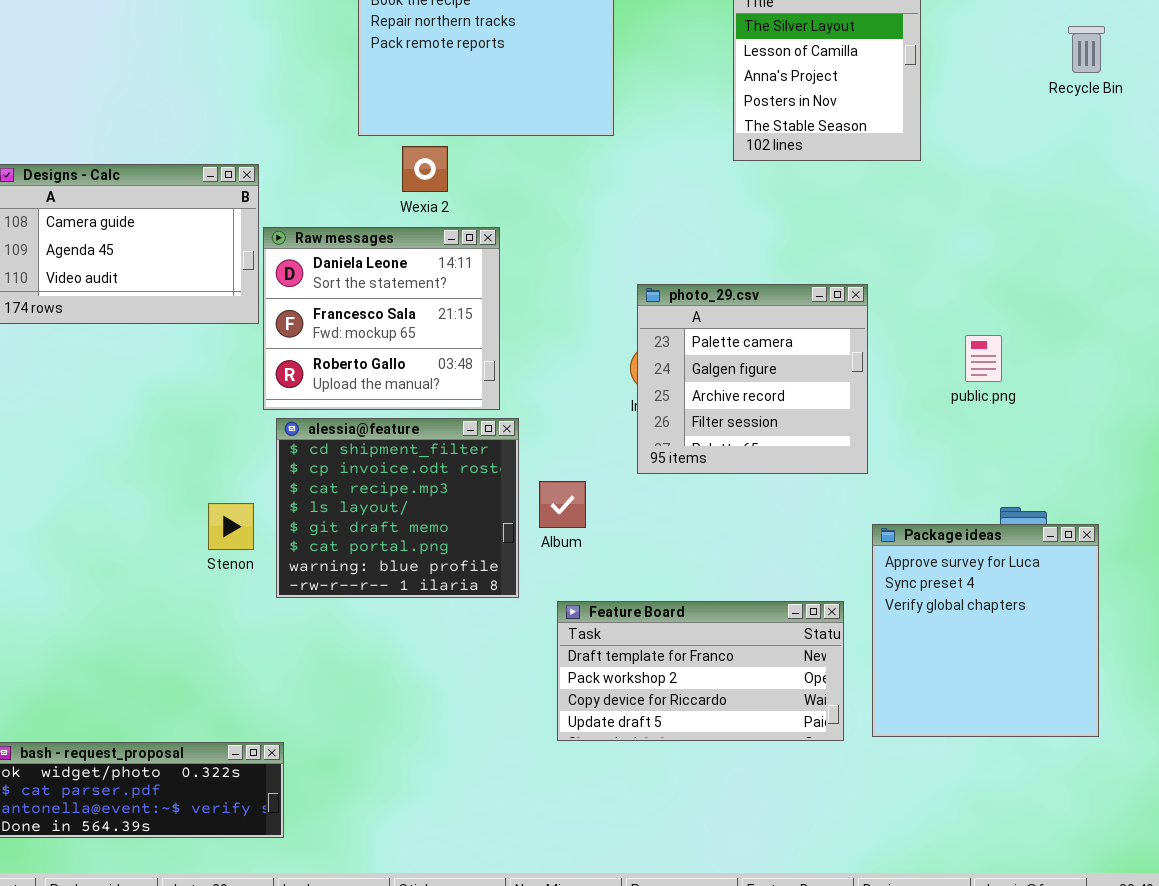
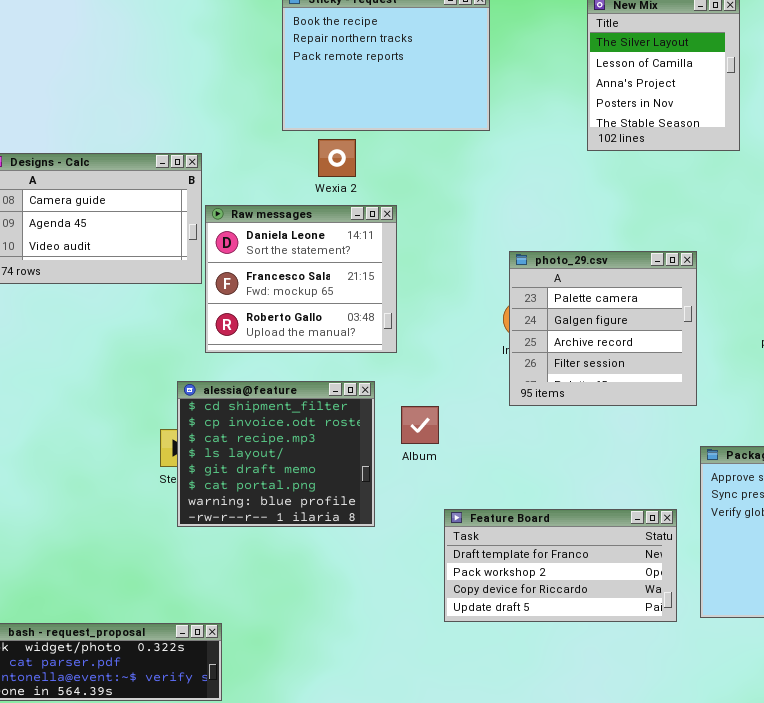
alessia@feature: [276,418,519,598] -> [177,381,375,527], moved
Album: [539,481,586,528] -> [401,406,439,444], moved

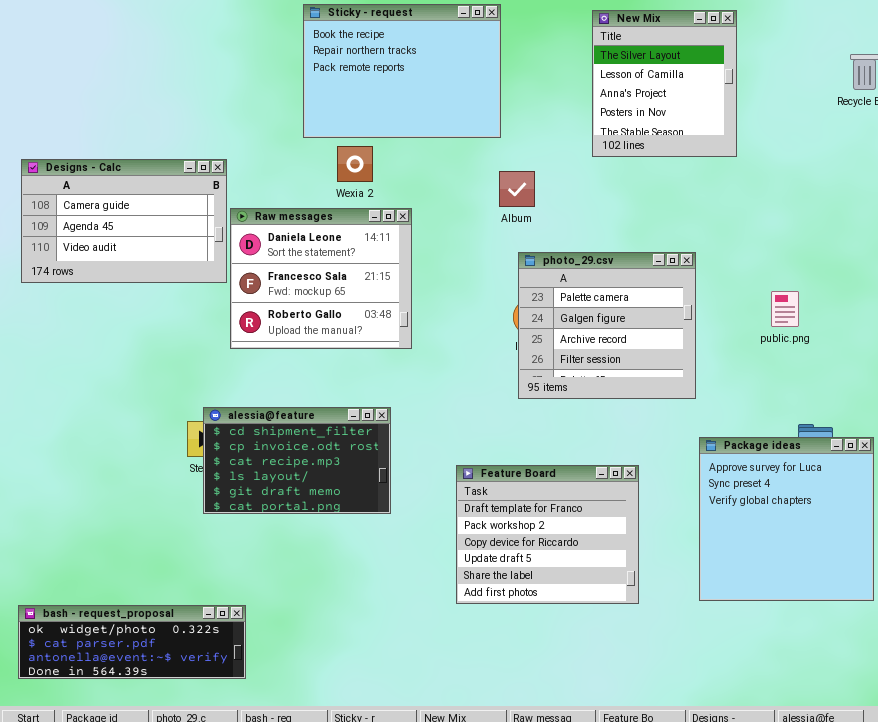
alessia@feature: [177,381,375,527] -> [203,407,391,514], resized
Album: [401,406,439,444] -> [499,171,535,207], moved
Feature Board: [444,509,677,622] -> [456,465,639,604], resized

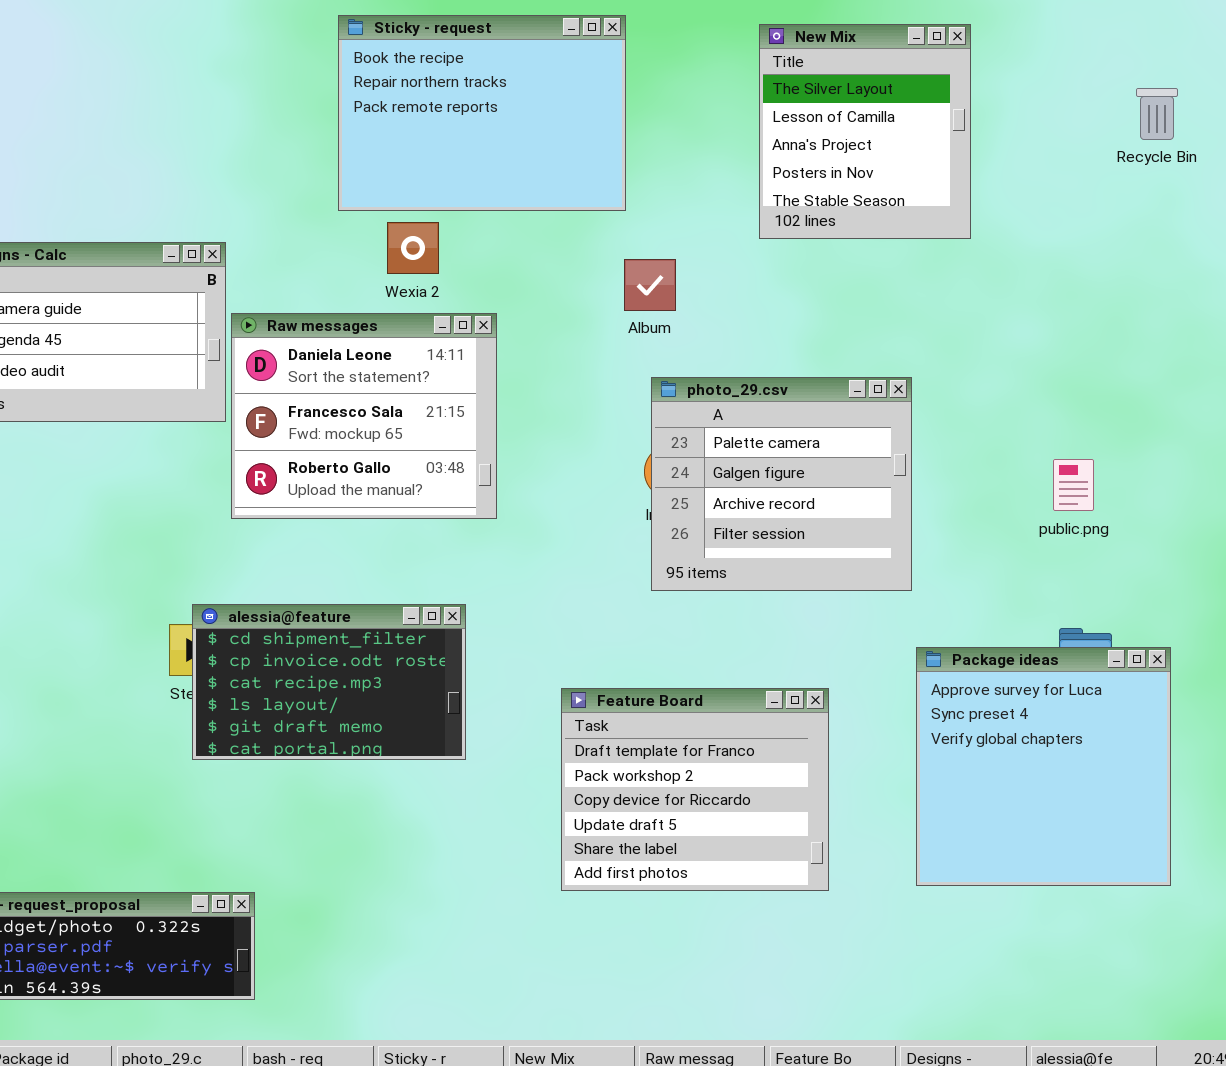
public.png: [771,291,799,327] -> [1053,459,1094,511], moved

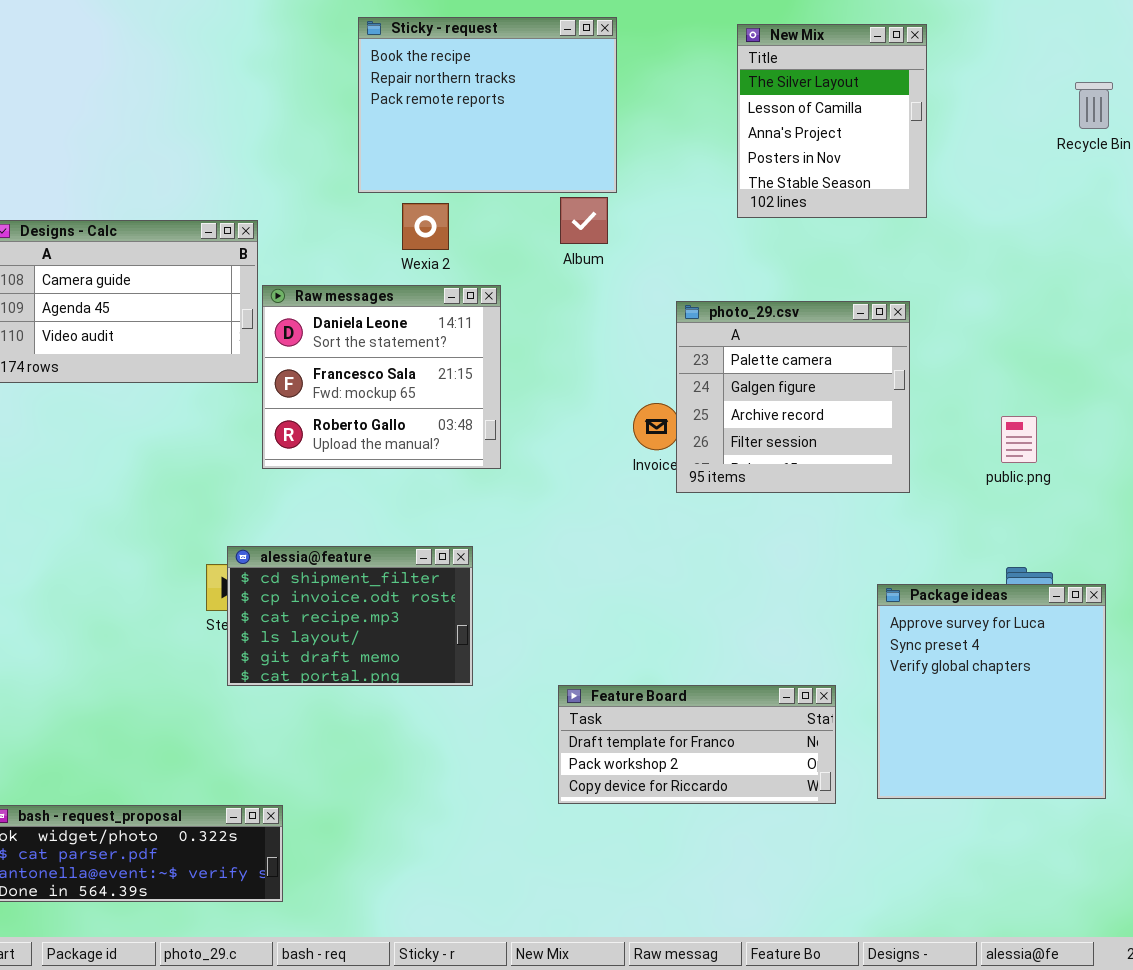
Album: [624,259,676,311] -> [560,197,608,244], moved
photo_29.csv: [651,377,912,591] -> [676,301,910,493], moved
Feature Board: [561,688,829,891] -> [558,685,836,804], resized

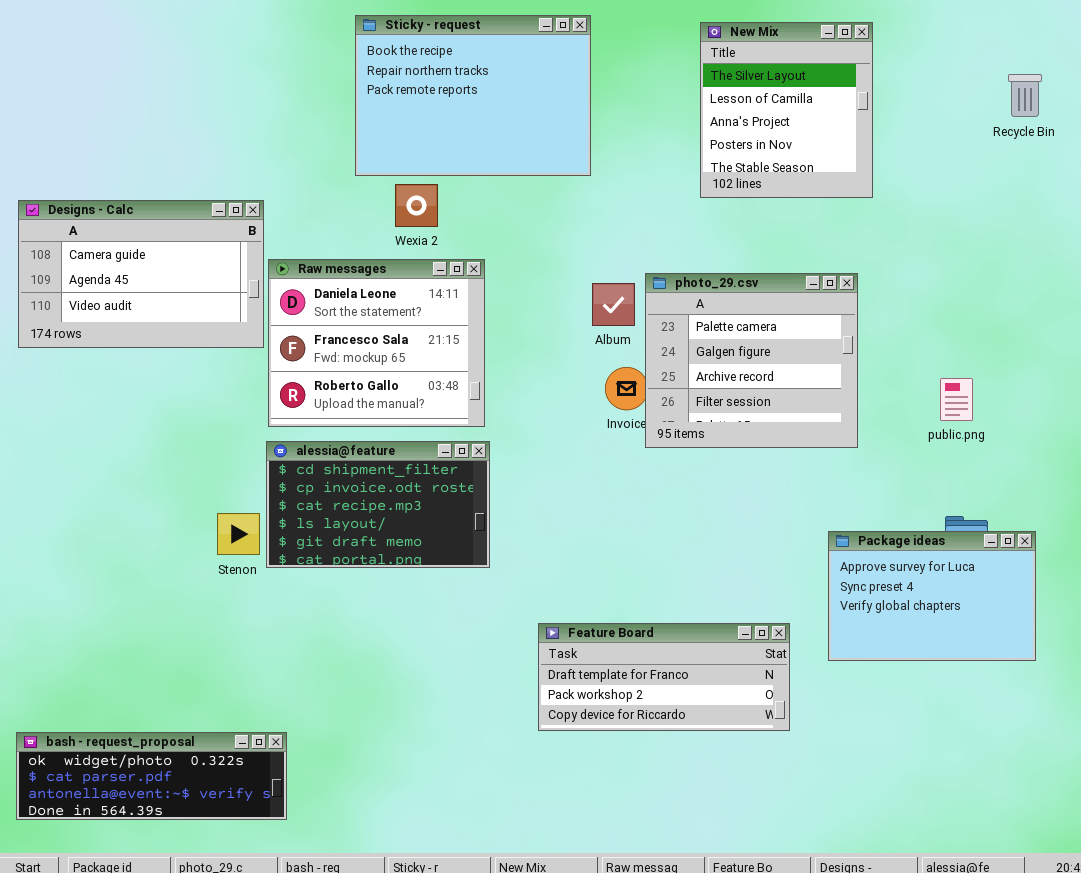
Album: [560,197,608,244] -> [592,283,635,326], moved
alessia@feature: [227,546,473,686] -> [266,441,490,568], moved
Package ideas: [877,584,1106,799] -> [828,531,1036,661], resized

